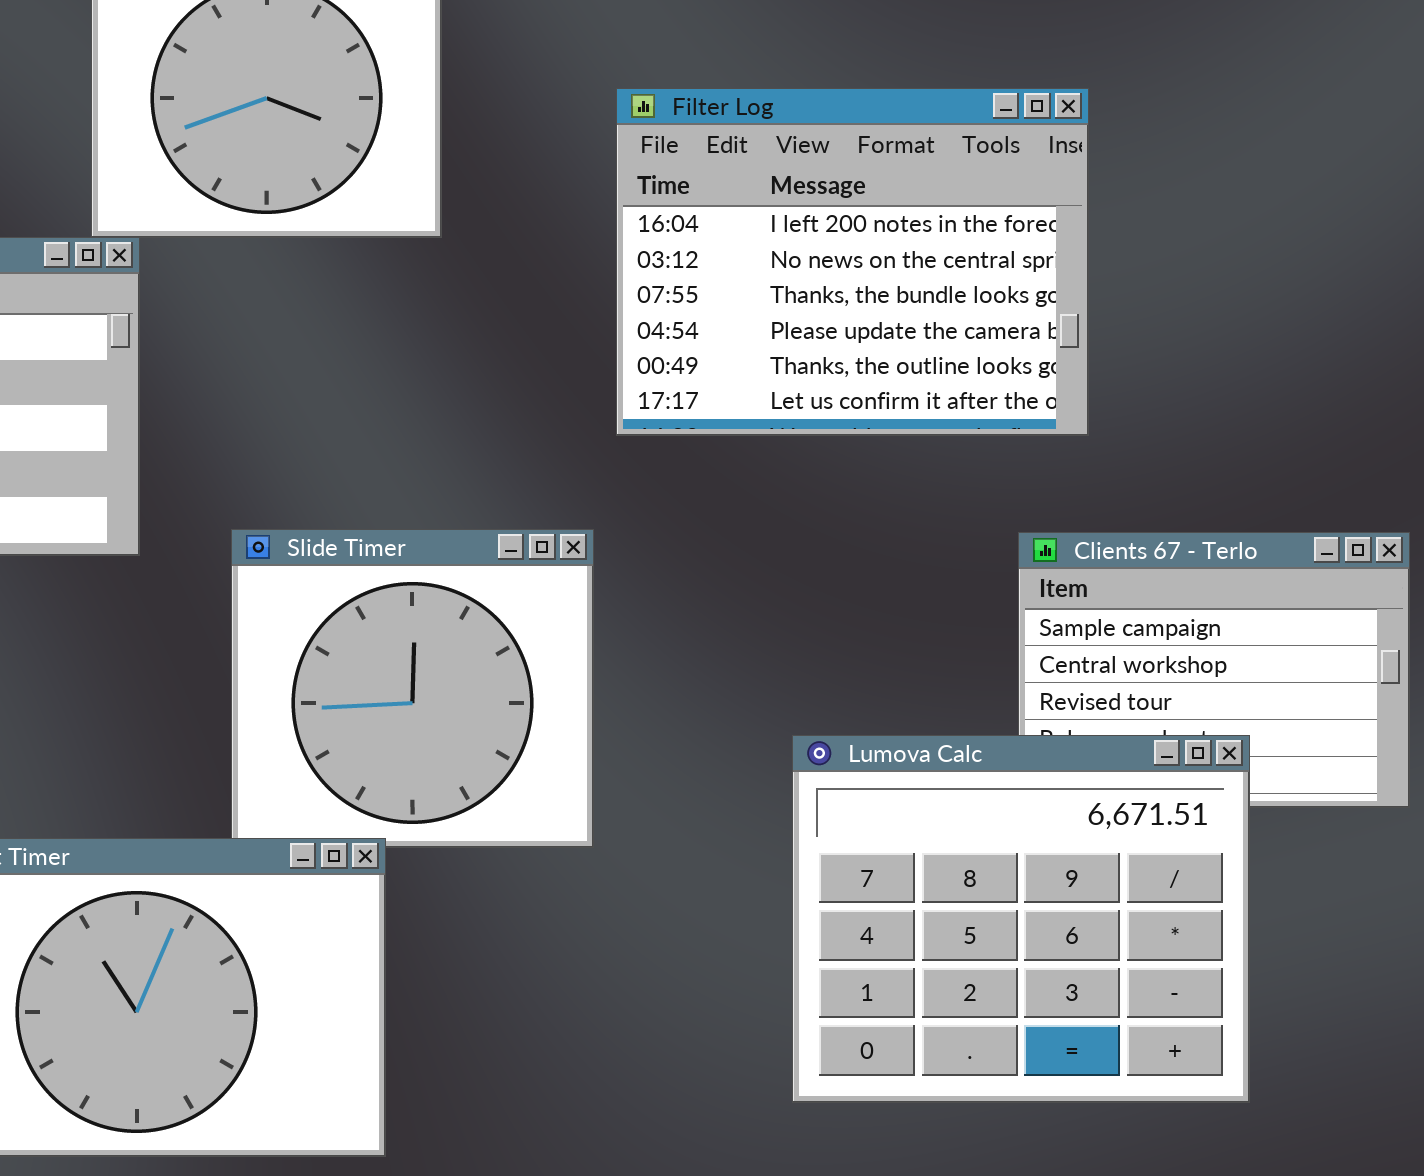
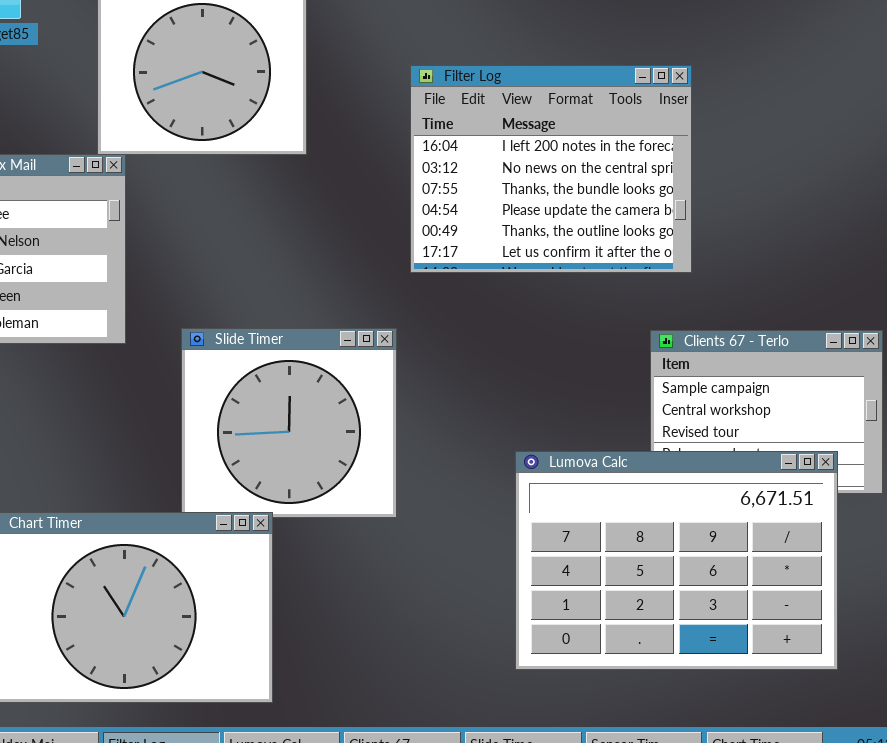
Lumova Calc: [792,735,1250,1103] -> [515,451,838,670], resized

